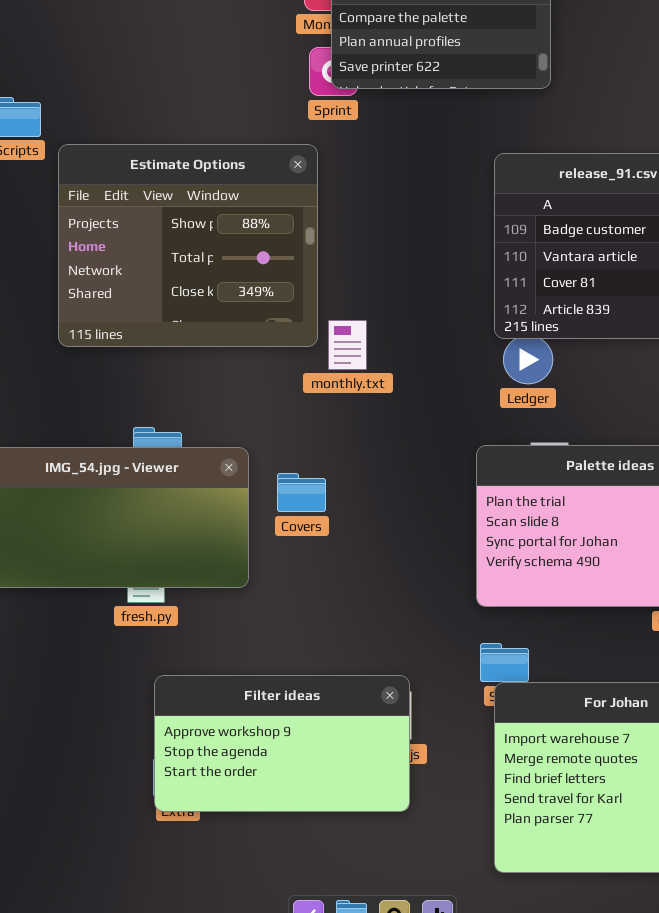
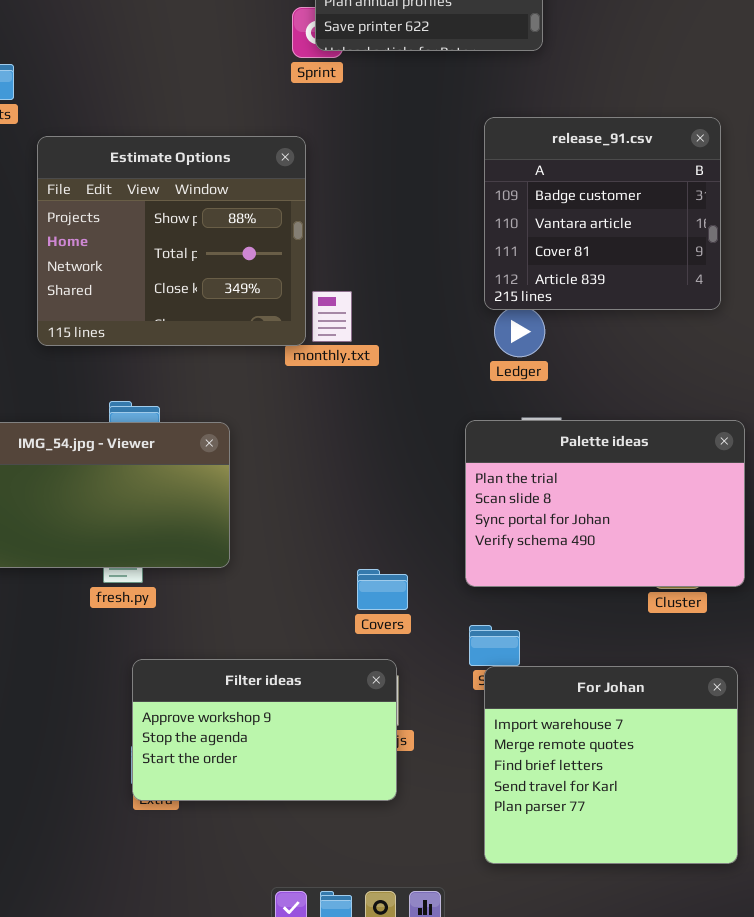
Estimate Options: [58,144,318,347] -> [37,136,306,346], moved
Covers: [277,473,326,512] -> [357,569,408,610], moved

